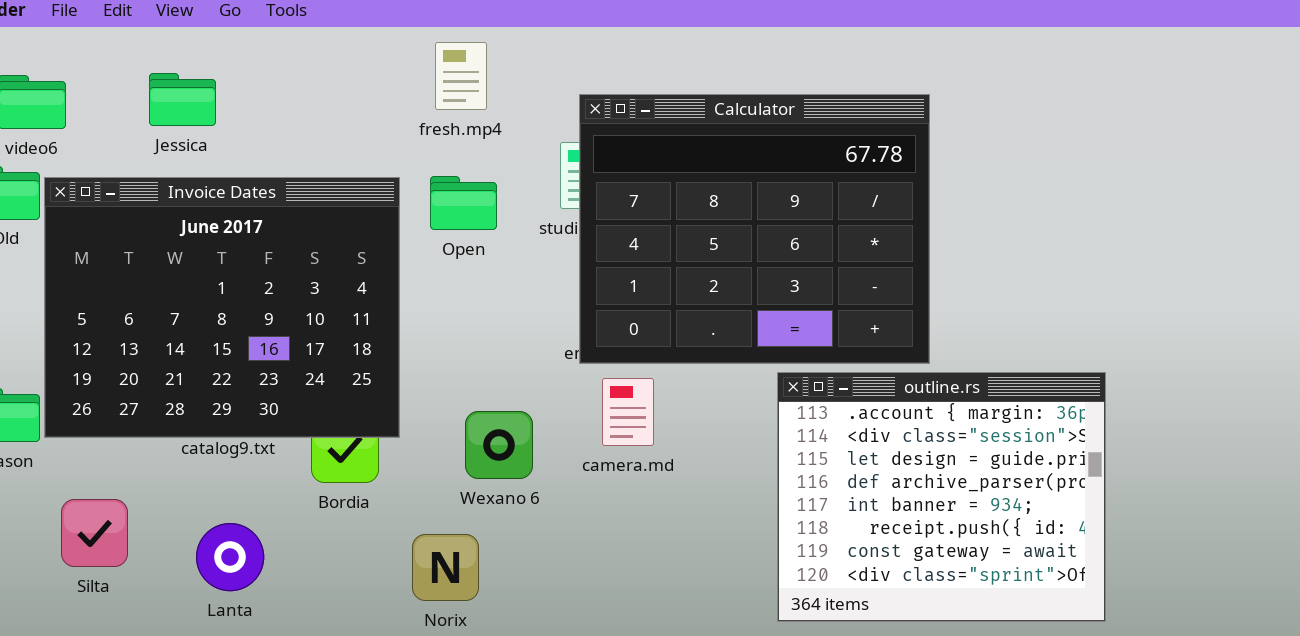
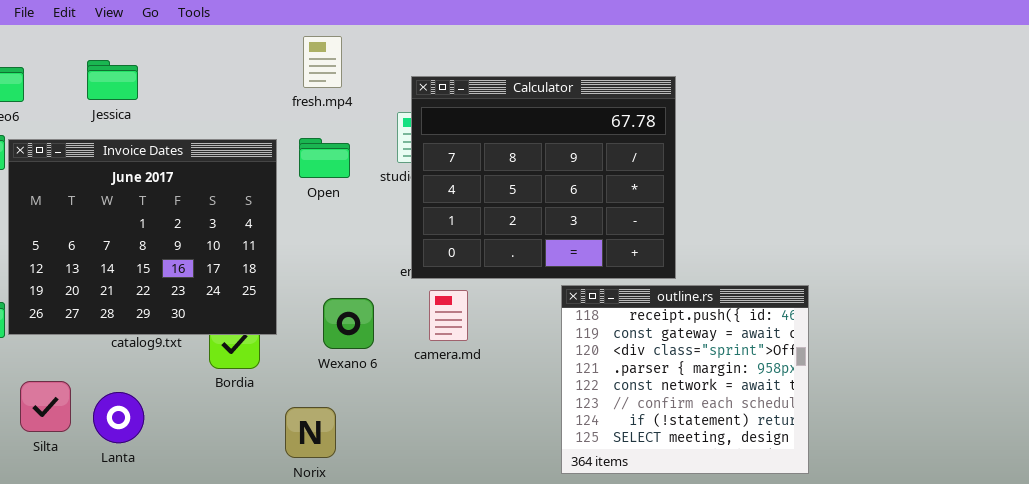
outline.rs: [777,372,1106,622] -> [561,285,809,474], scrolled down 5 rows
Wexano 6: [465,411,533,479] -> [323,298,374,349], moved
Lanta: [196,523,264,591] -> [93,392,144,443], moved

